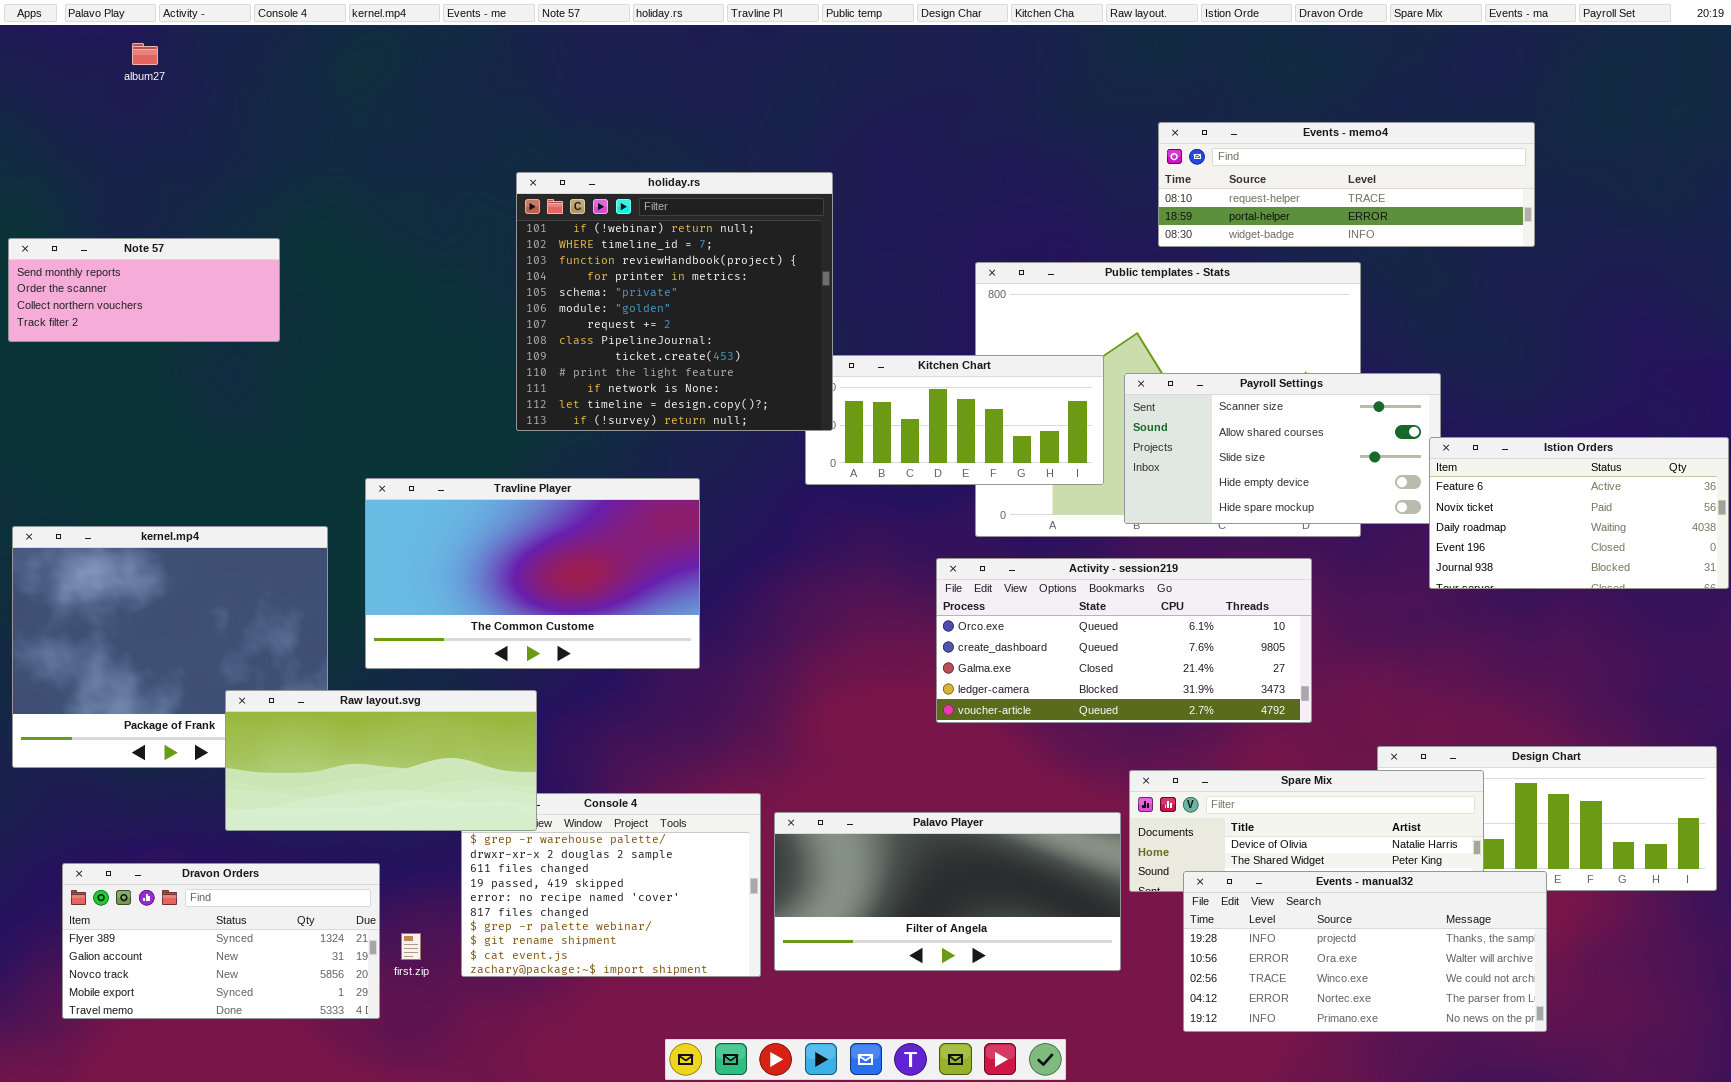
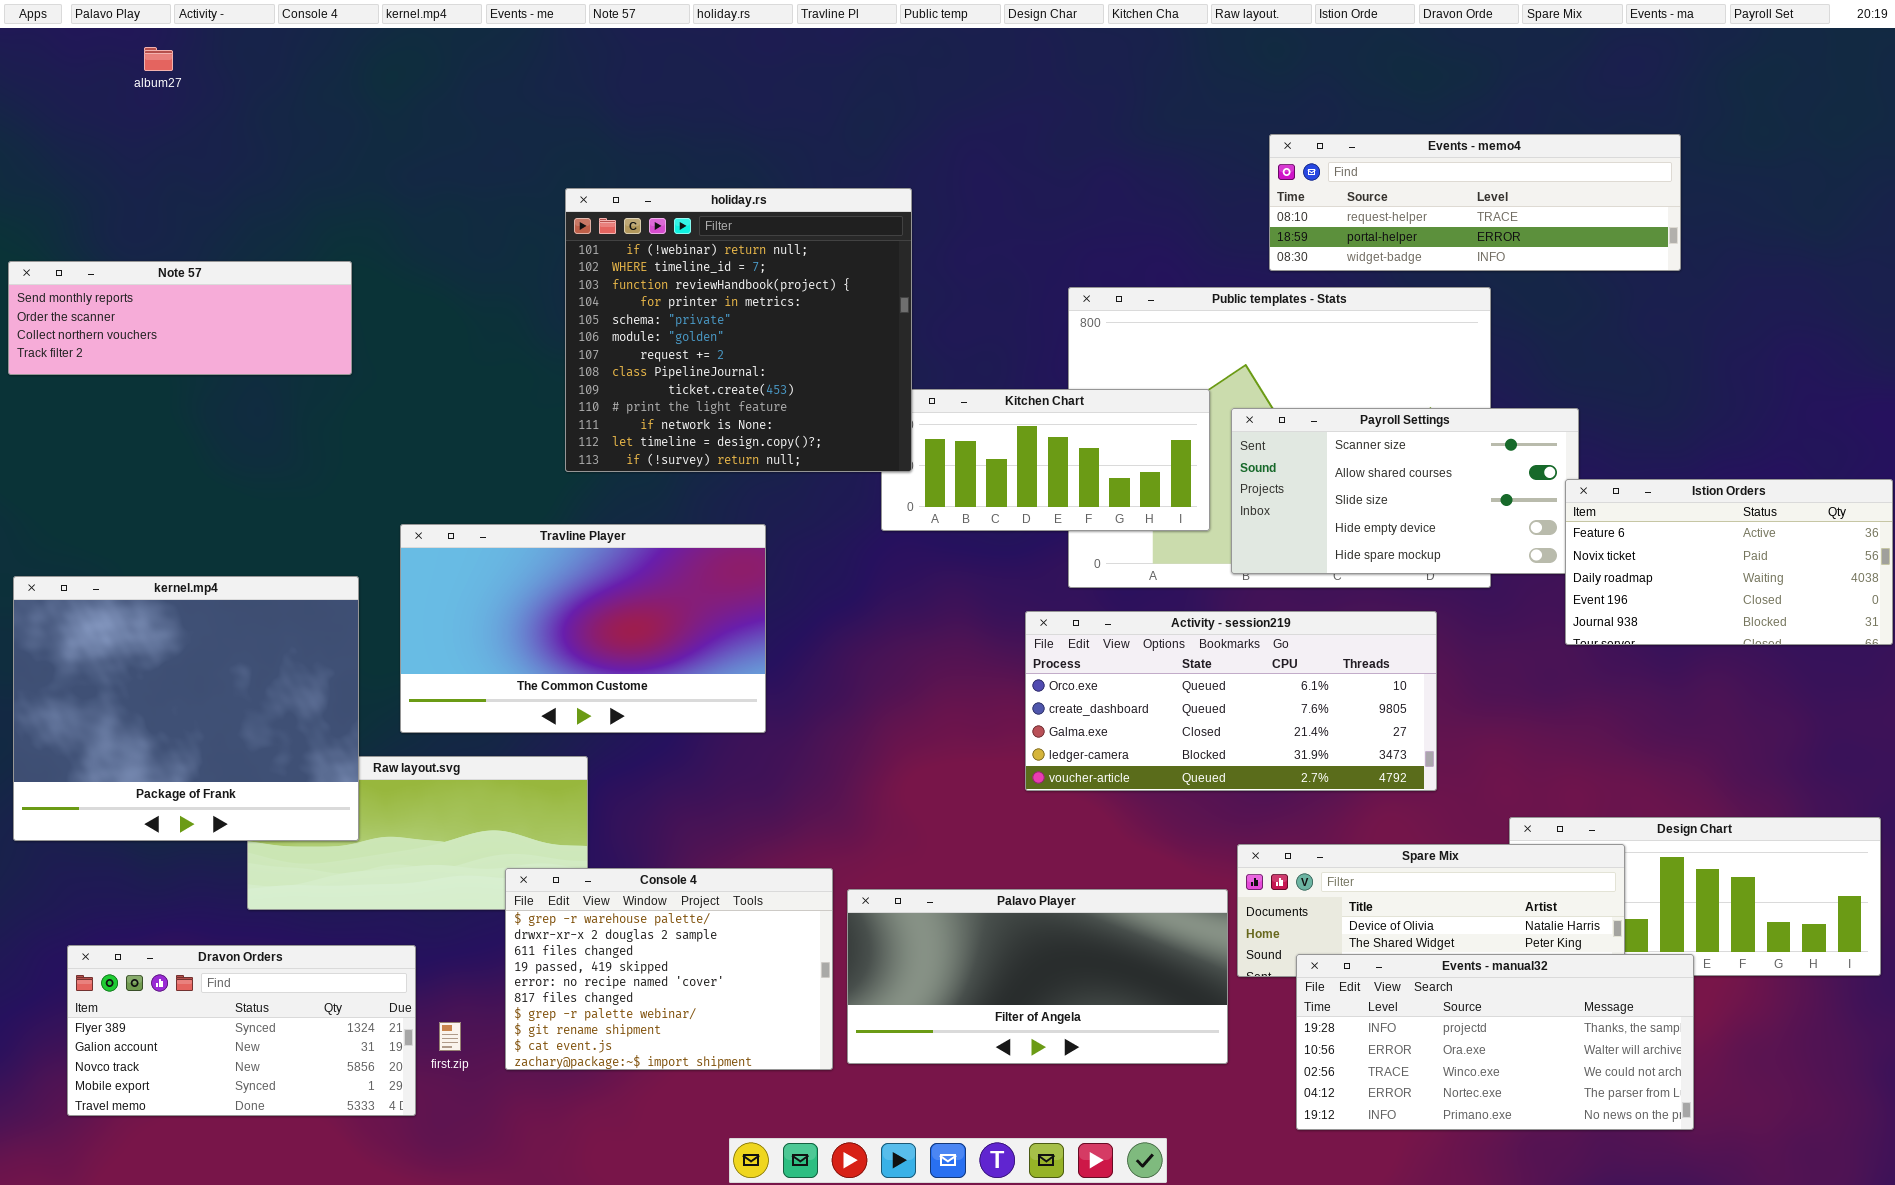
Note 57: [8,238,280,342] -> [8,261,352,375], resized
kernel.mp4: [12,526,328,768] -> [13,576,359,841], raised
Console 4: [461,793,761,977] -> [505,868,833,1070], raised

